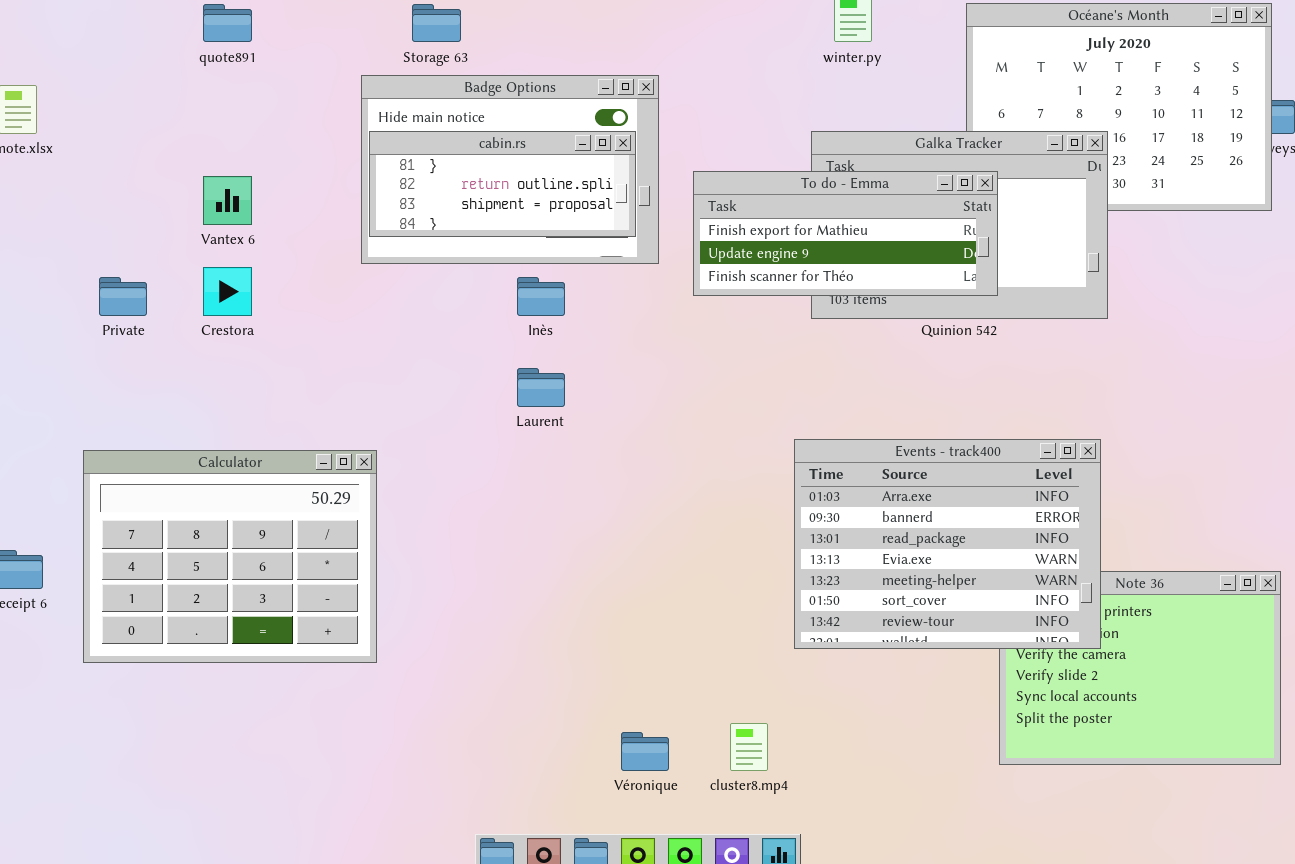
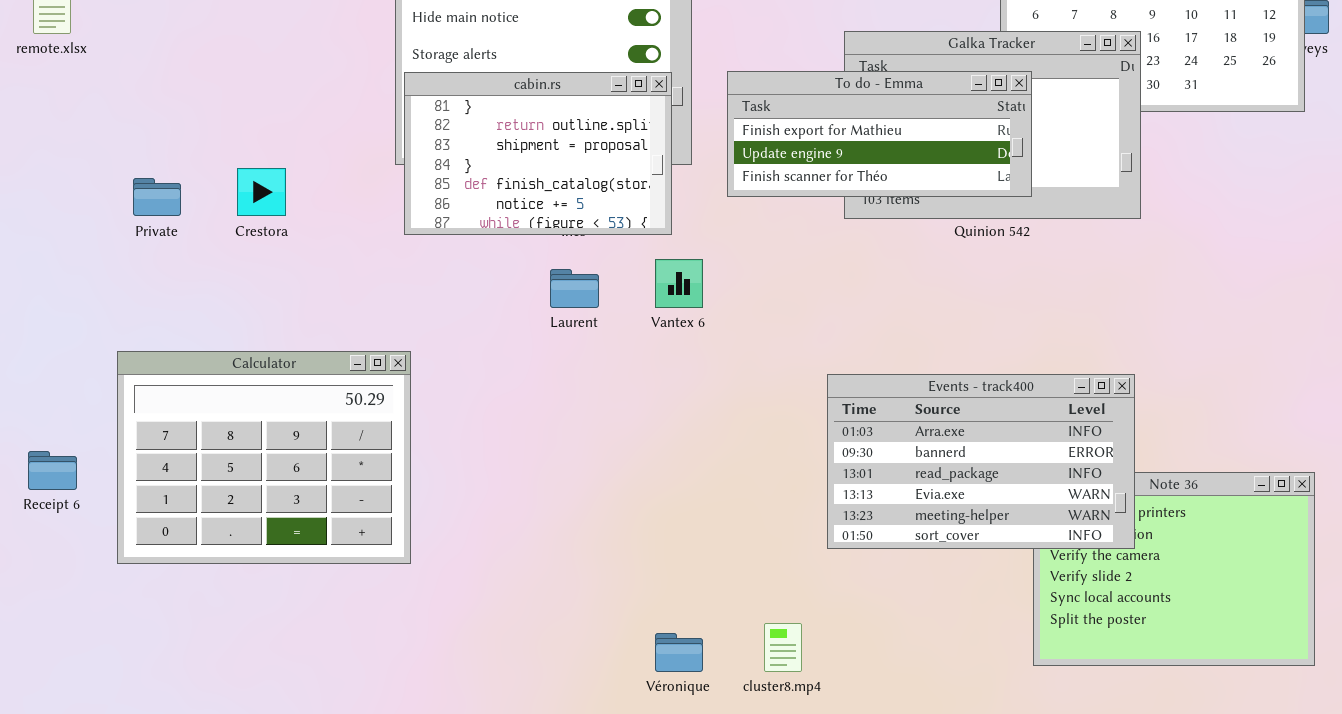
cabin.rs: [369,131,636,237] -> [404,72,672,235], moved, resized
Vantex 6: [203,176,252,225] -> [655,259,703,308], moved
Events - track400: [794,439,1101,649] -> [827,374,1135,549], resized

